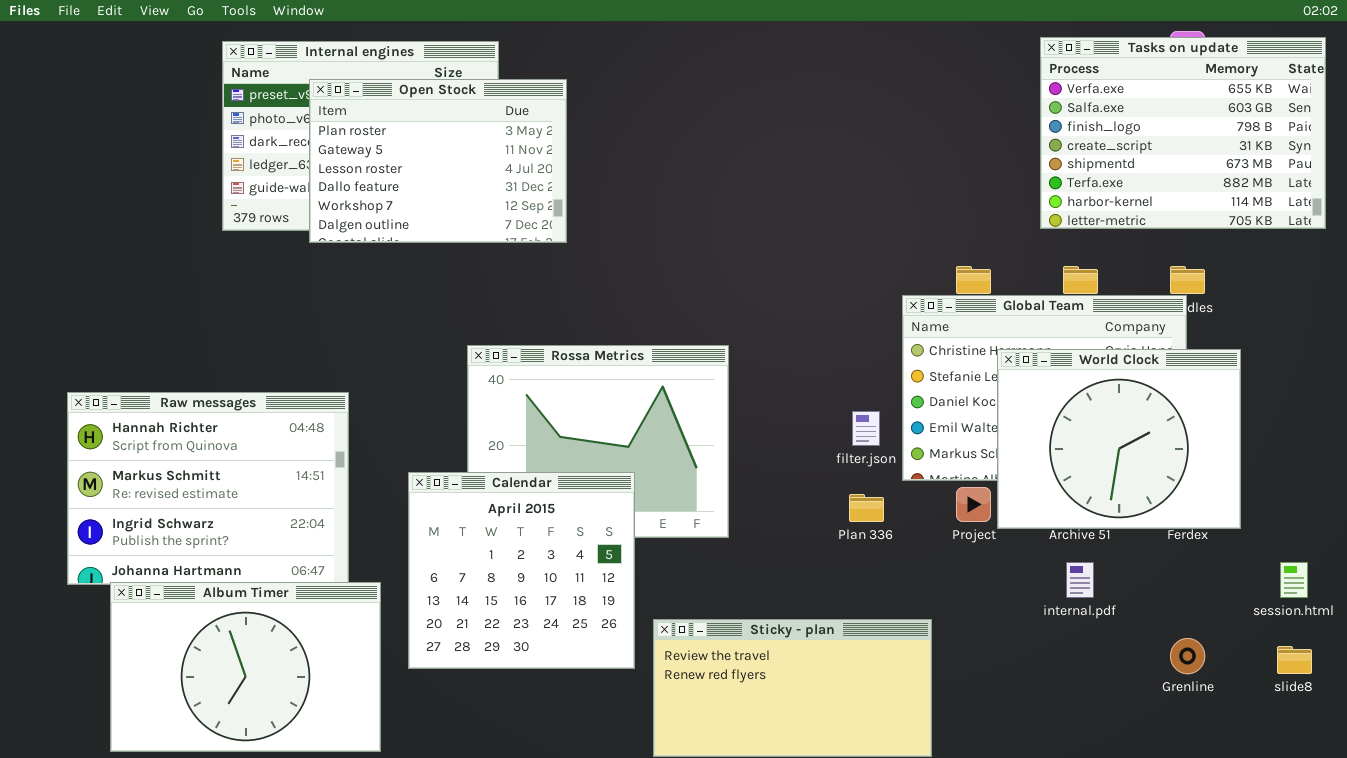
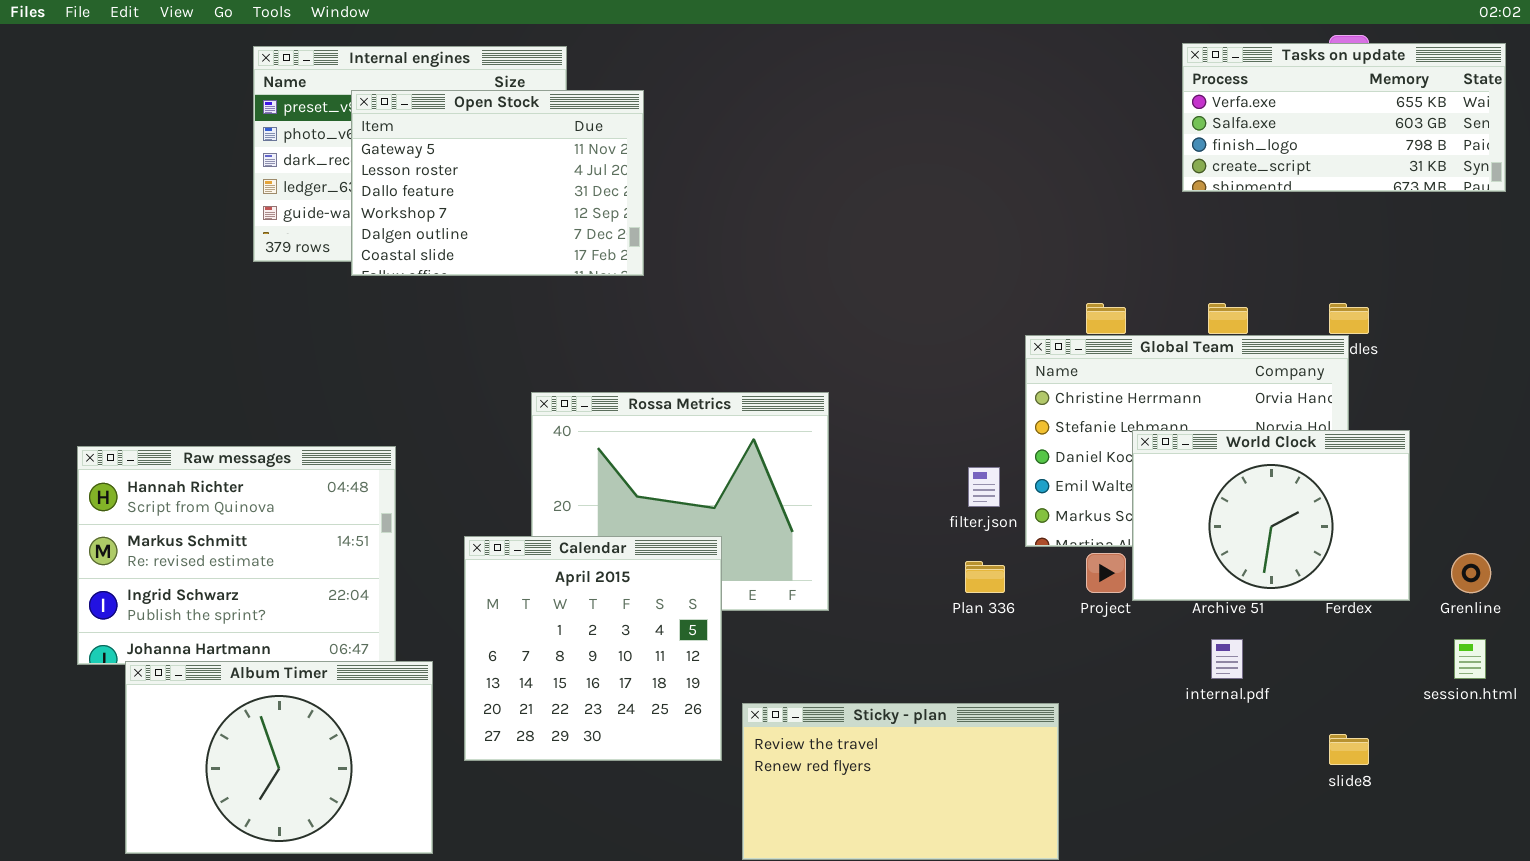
Tasks on update: [1040,37,1326,229] -> [1182,43,1506,192], resized
Open Stock: [309,79,567,243] -> [351,90,644,276], scrolled down 1 row
World Clock: [997,349,1241,529] -> [1132,430,1410,601], resized
Grenline: [1170,638,1205,674] -> [1451,553,1491,593], moved
slide8: [1277,646,1312,674] -> [1329,734,1369,765], moved

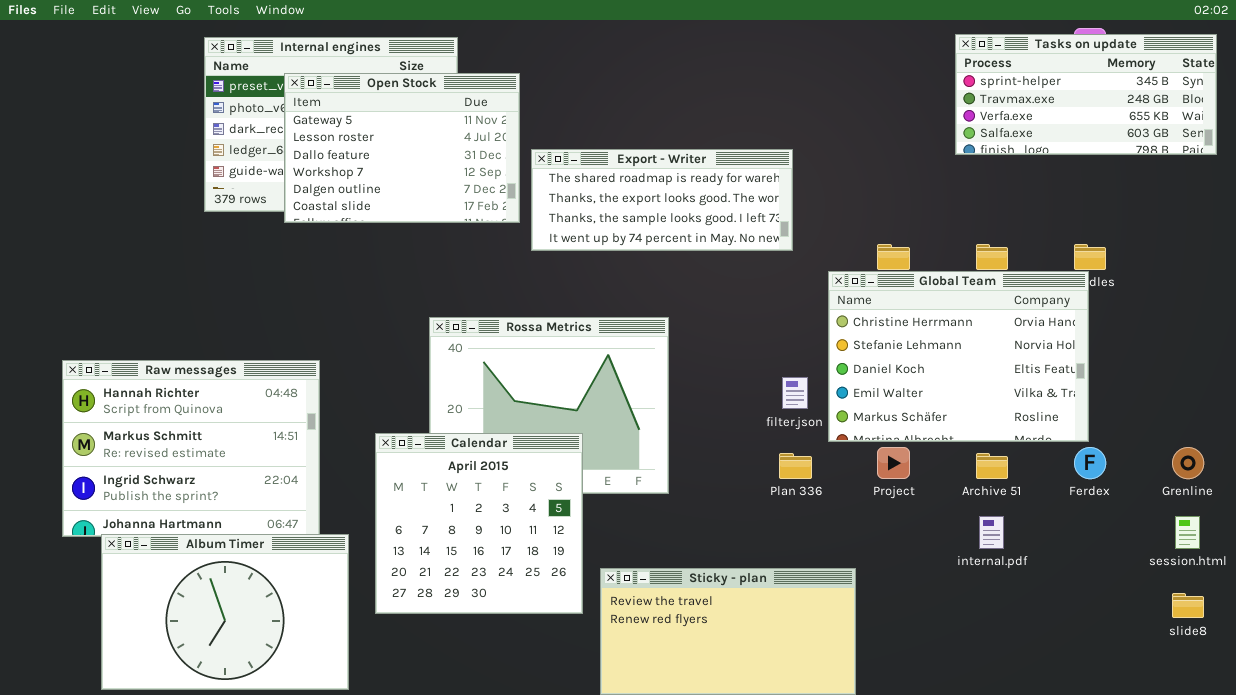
Tasks on update: [1182,43,1506,192] -> [955,34,1217,155], scrolled up 2 rows
Export - Writer: none -> [531,149,793,251], opened
World Clock: [1132,430,1410,601] -> none, closed
slide8: [1329,734,1369,765] -> [1172,593,1204,618], moved

